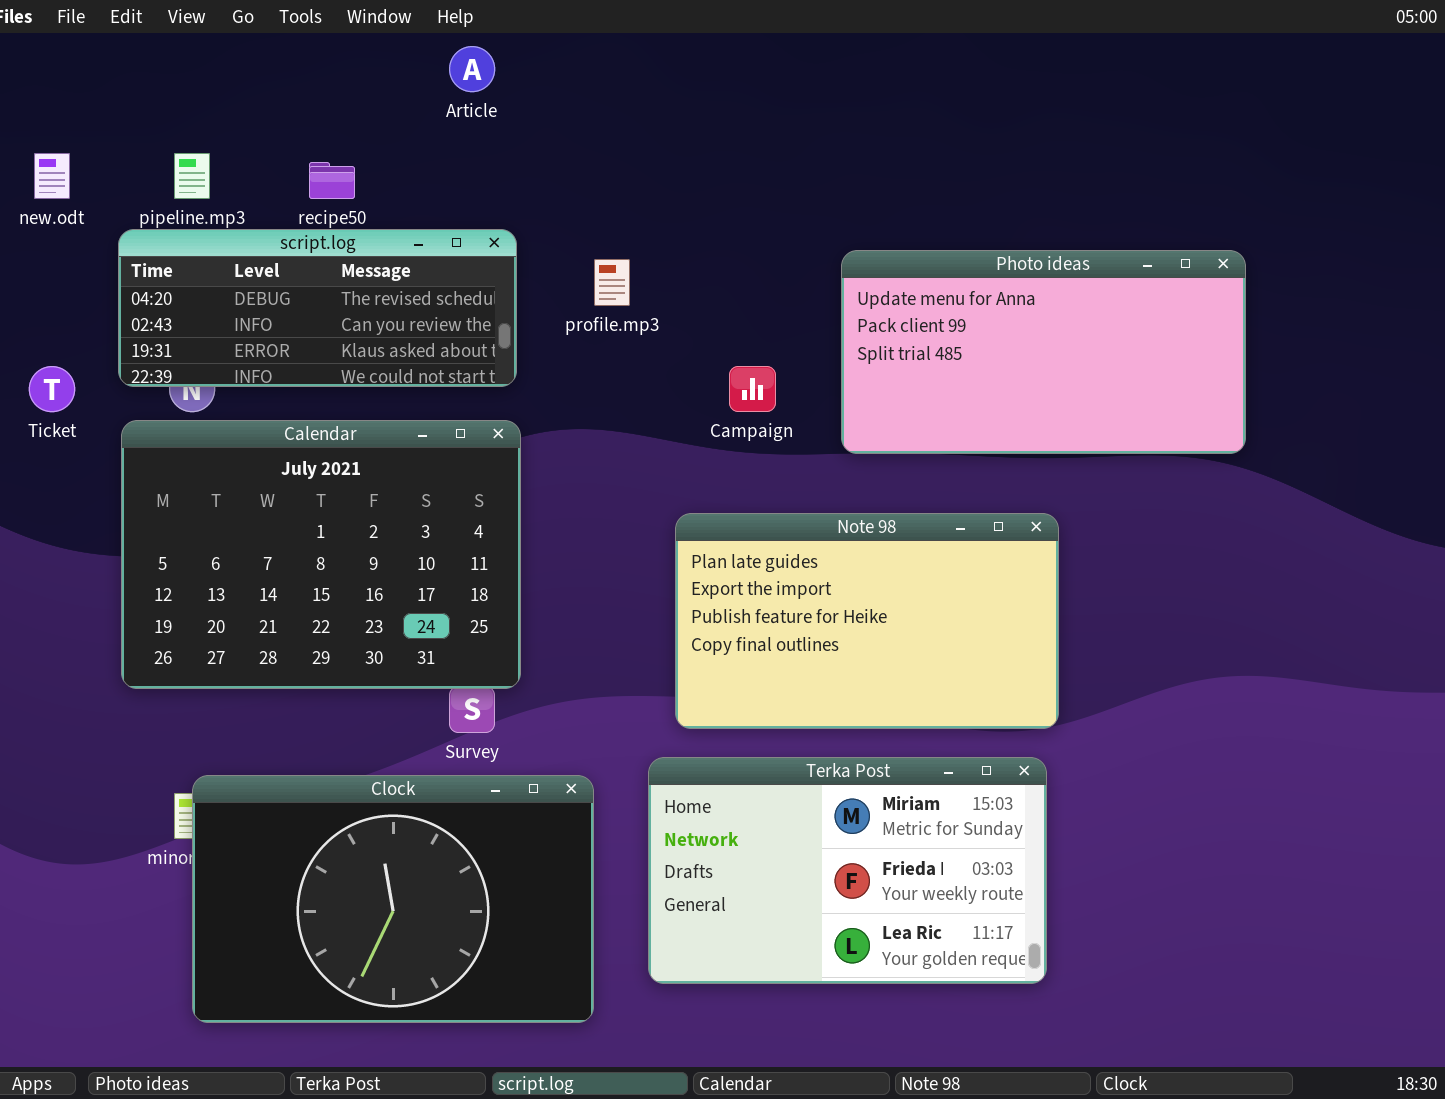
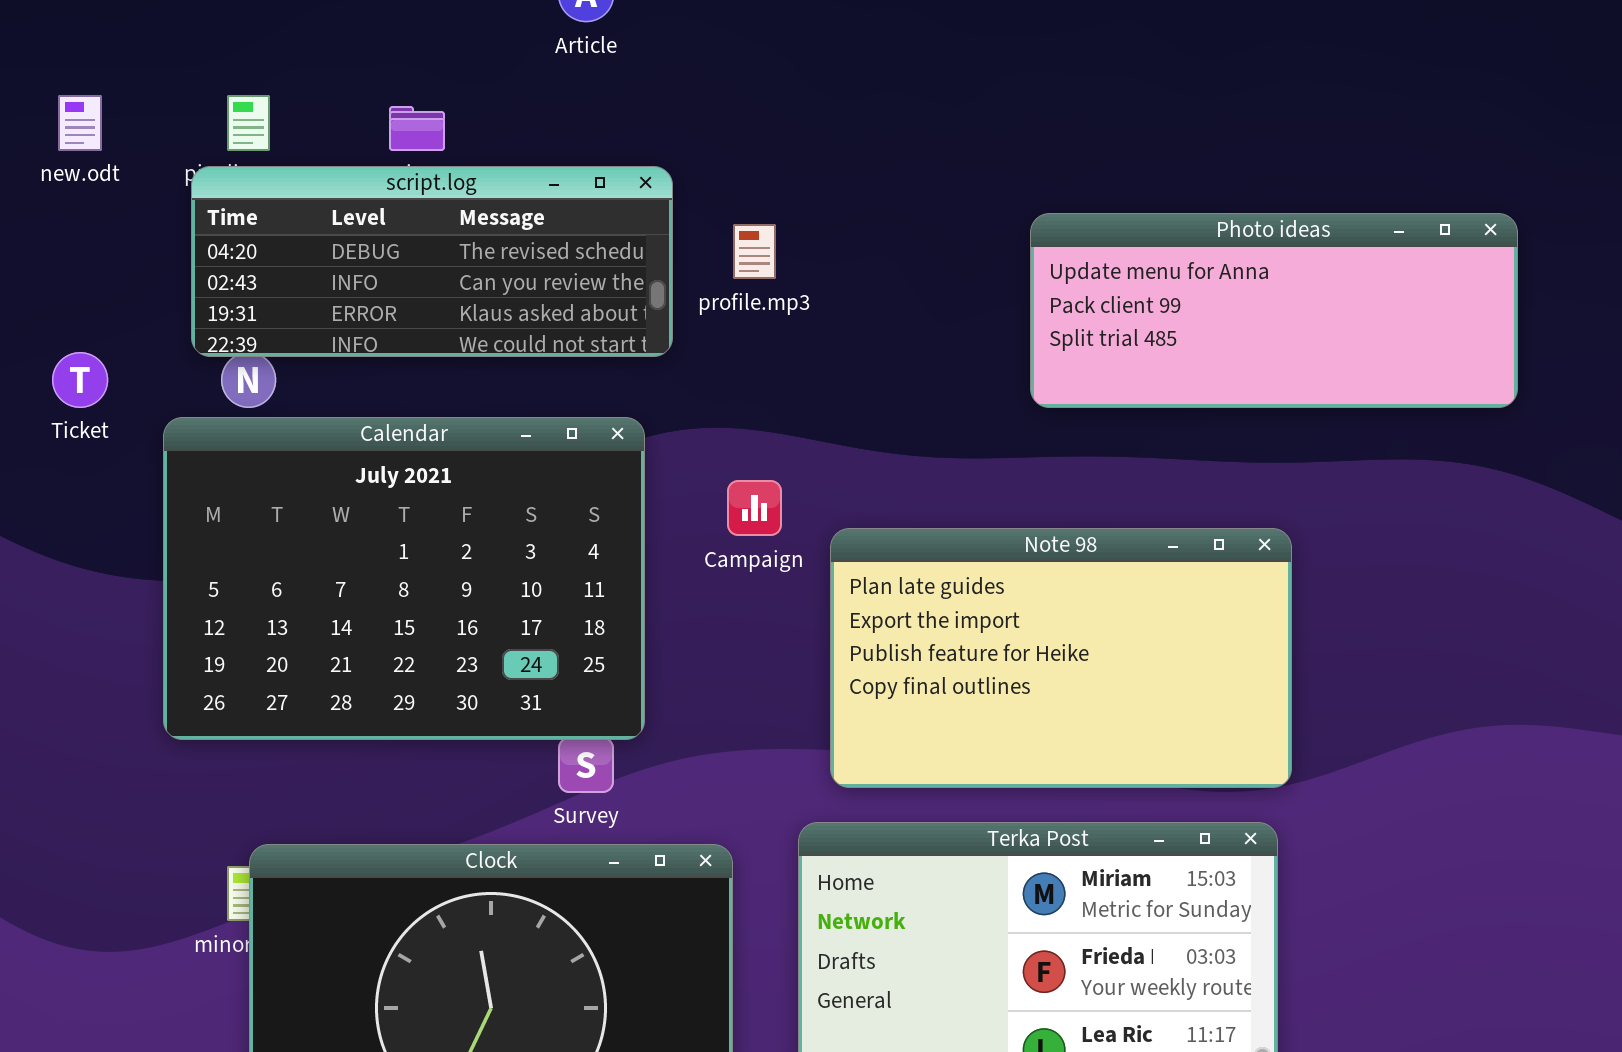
script.log: [118,229,517,387] -> [191,166,673,357], moved
Photo ideas: [841,250,1246,454] -> [1030,213,1518,408], resized
Campaign: [729,366,776,412] -> [727,480,782,536], moved

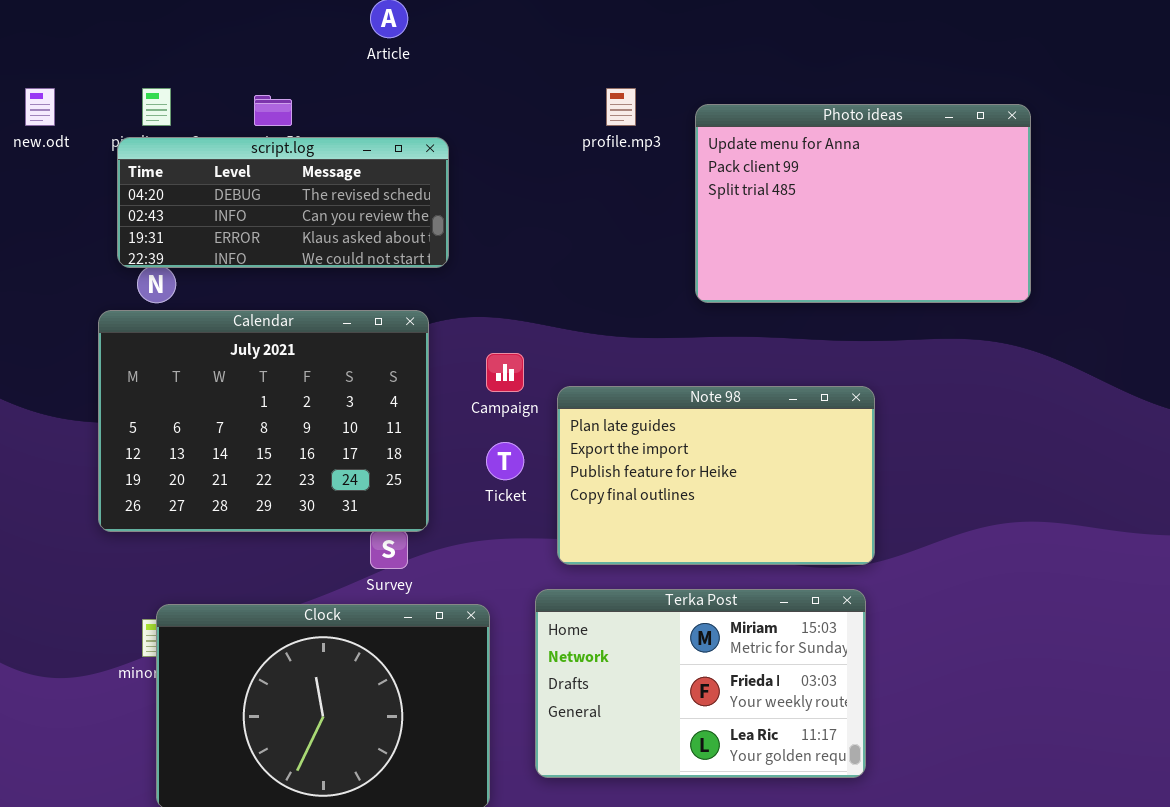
Photo ideas: [1030,213,1518,408] -> [695,104,1031,303], resized
profile.mp3: [733,224,776,279] -> [606,88,636,126], moved
Ticket: [52,352,108,408] -> [486,442,524,480], moved

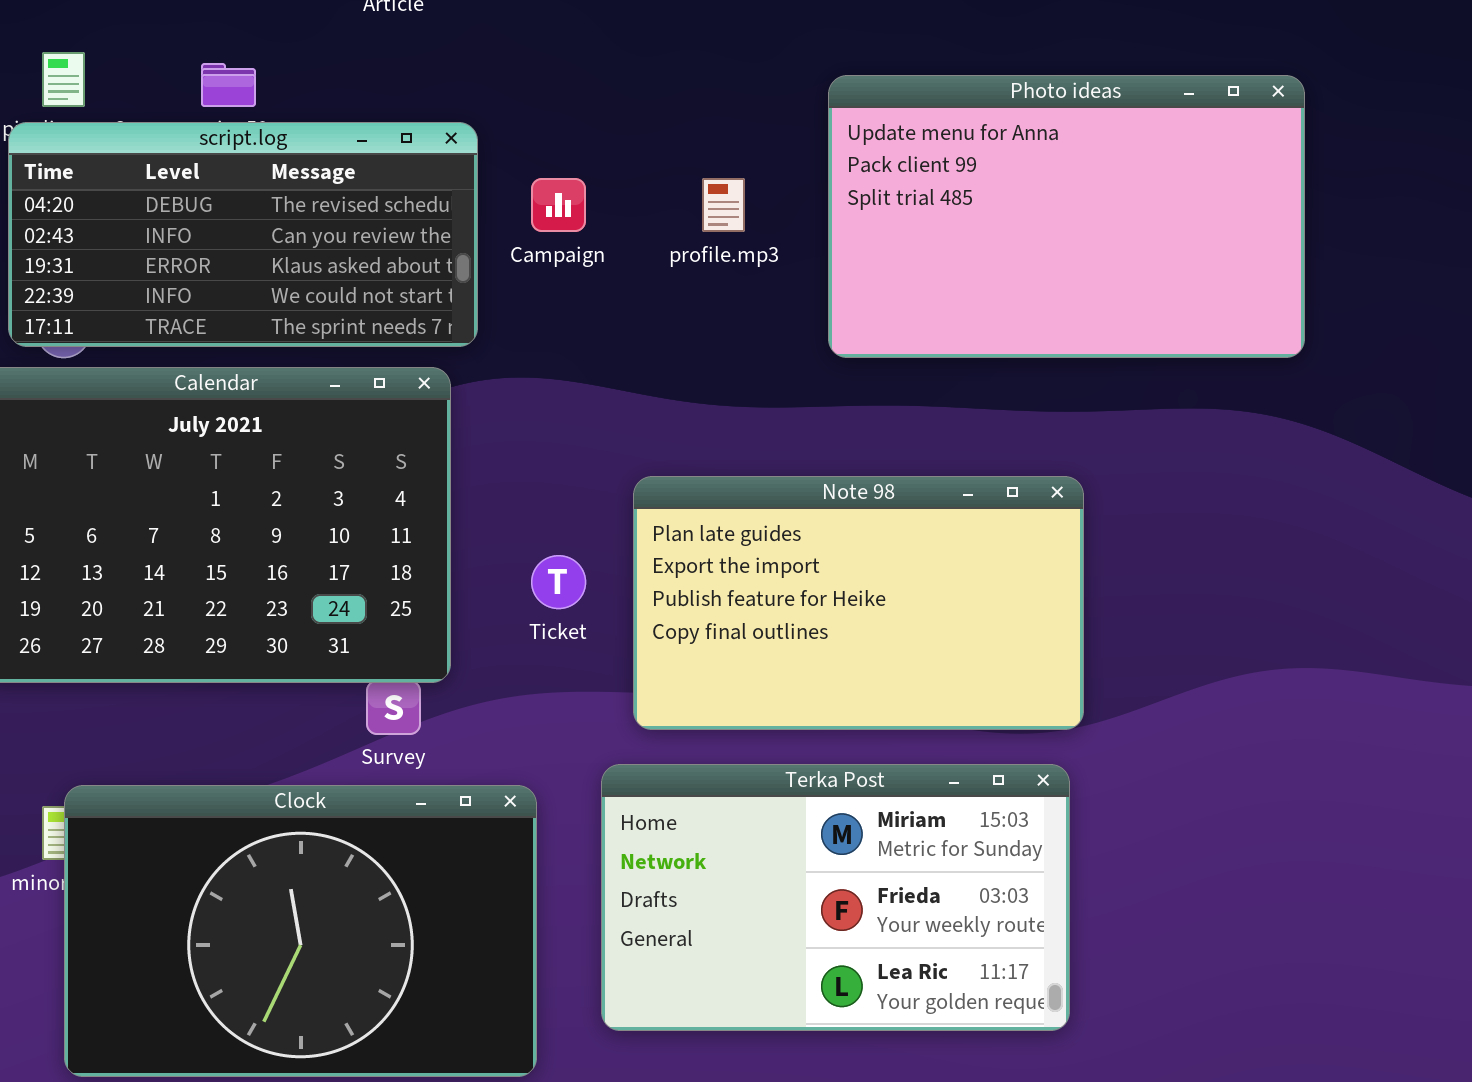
profile.mp3: [606,88,636,126] -> [702,178,745,232], moved
script.log: [117,137,449,268] -> [8,122,478,347], resized
Campaign: [486,353,524,392] -> [531,178,586,232], moved

